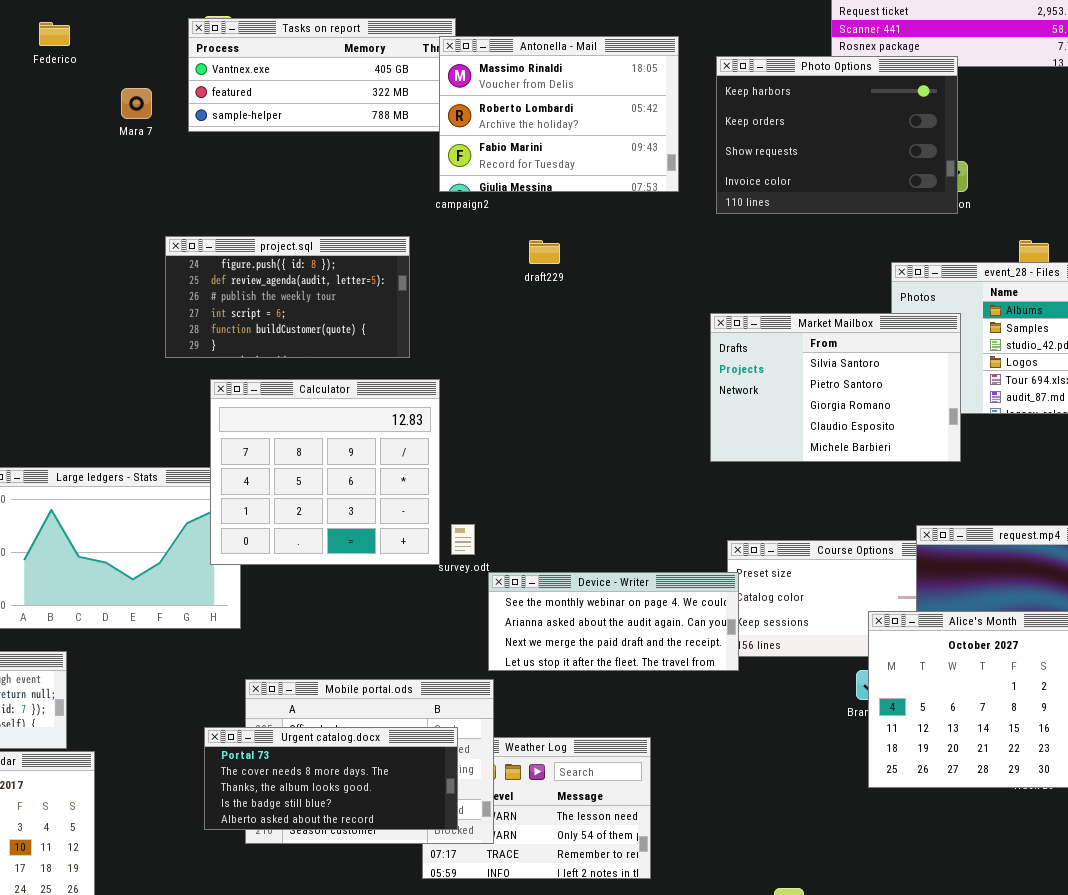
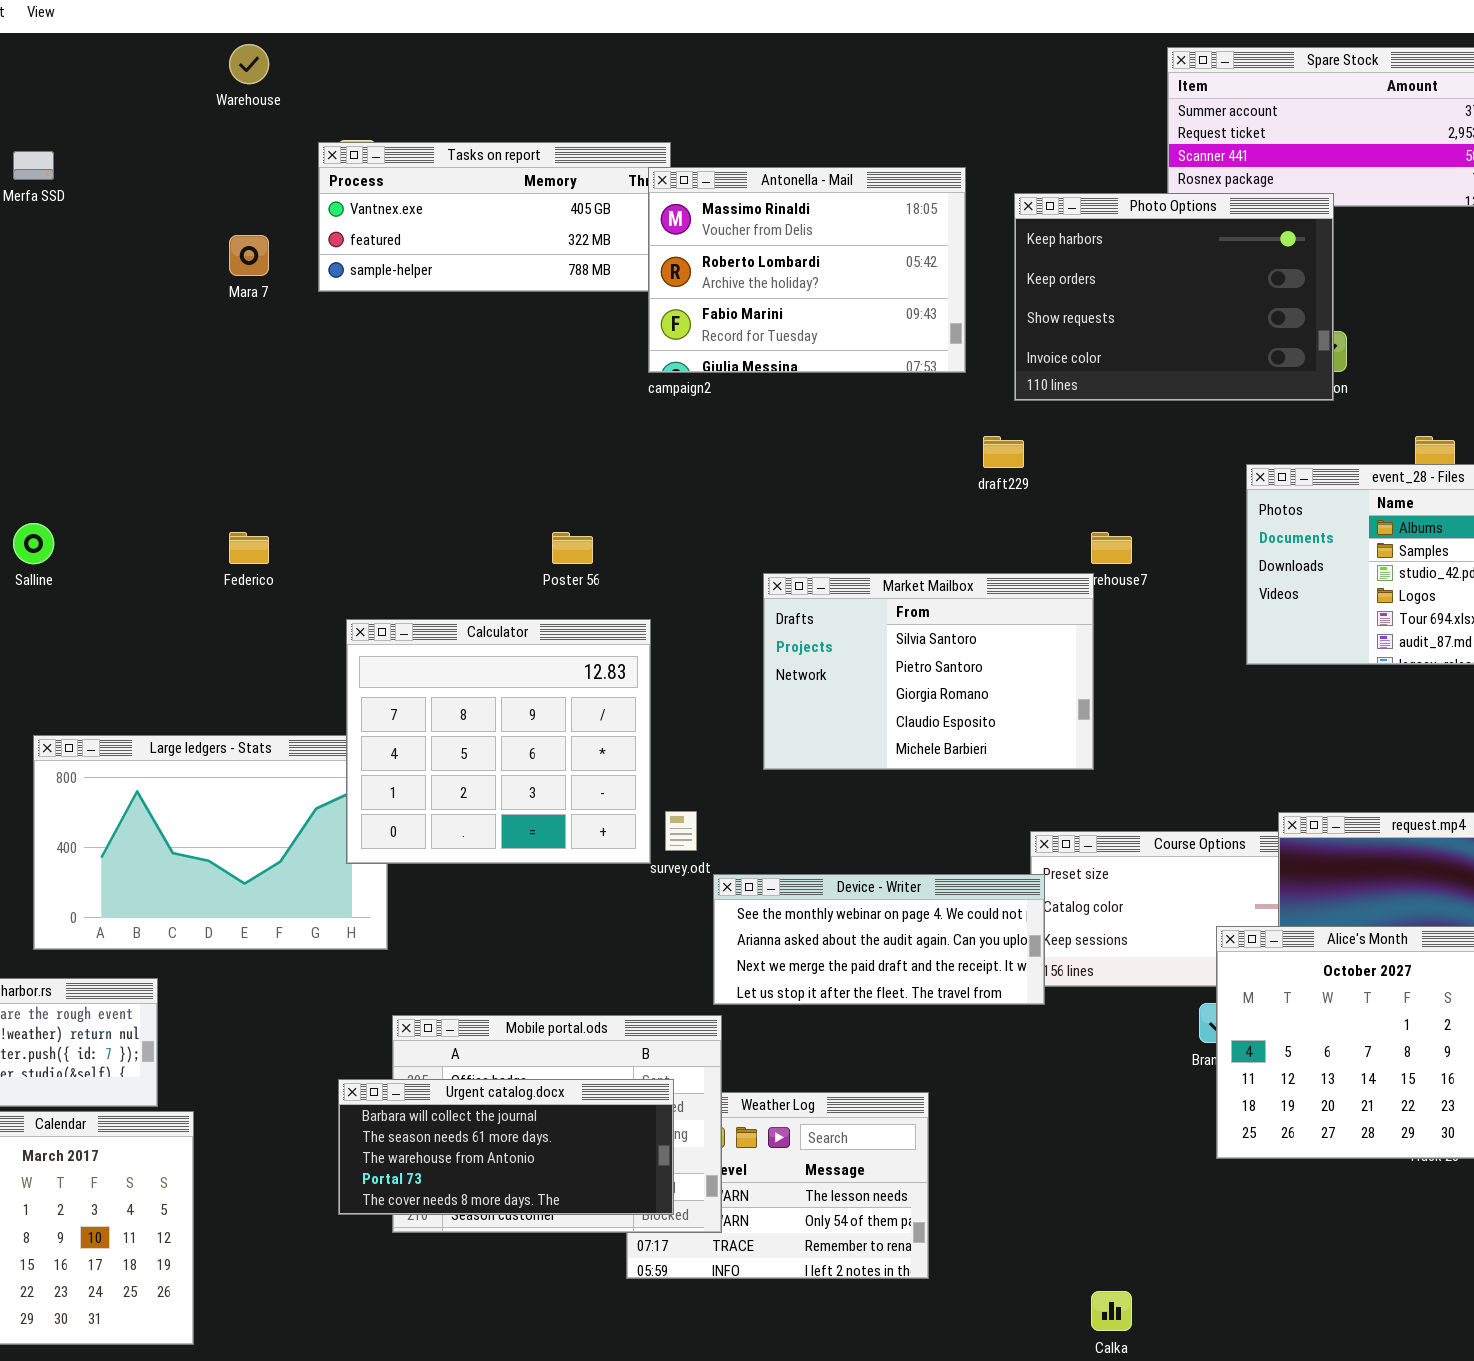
Federico: [39,22,70,46] -> [229,532,269,564], moved
project.sql: [165,236,410,358] -> none, closed
draft229: [529,240,560,264] -> [983,436,1024,468], moved
Market Mailbox: [710,313,961,462] -> [763,573,1094,770], moved
Urgent catalog.docx: [204,727,458,830] -> [338,1079,674,1215], scrolled up 3 rows

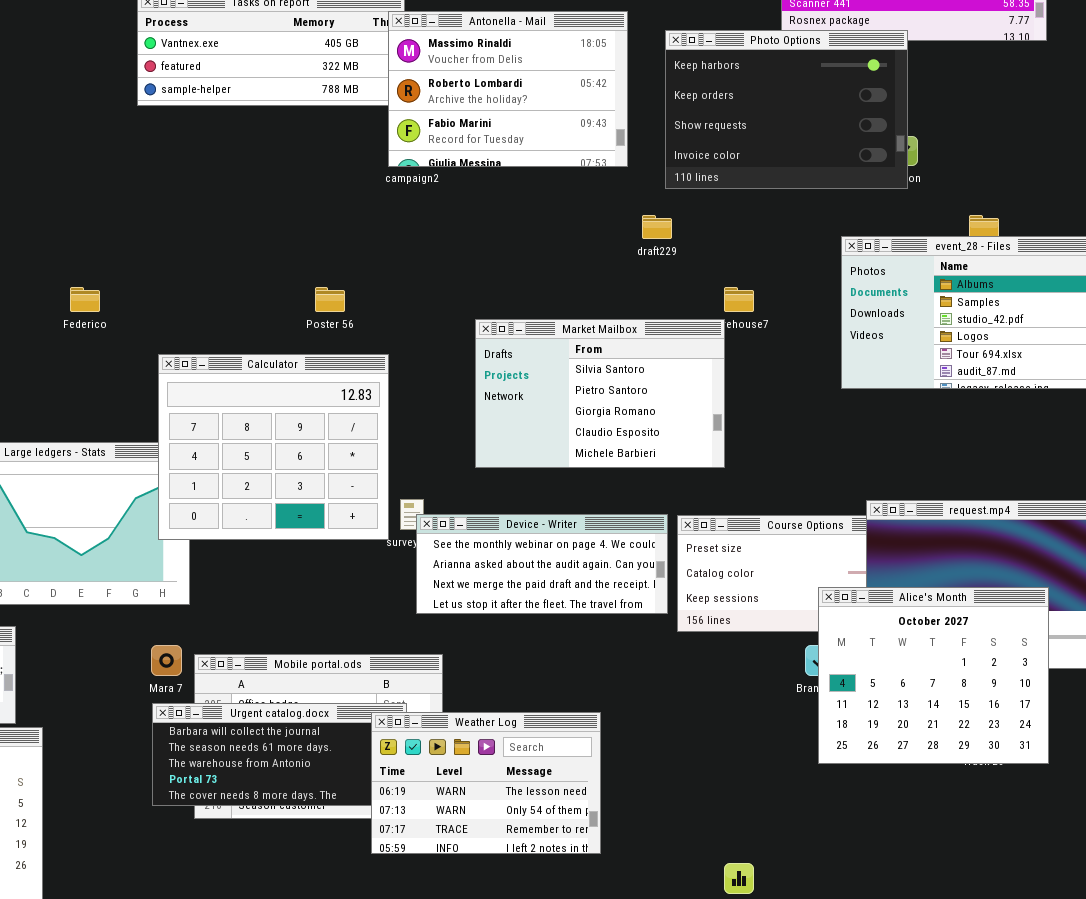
Mara 7: [229,235,269,276] -> [151,645,182,676], moved
Device - Writer: [713,874,1045,1005] -> [416,514,668,614], moved
Weather Log: [626,1092,929,1279] -> [371,712,601,854], raised

